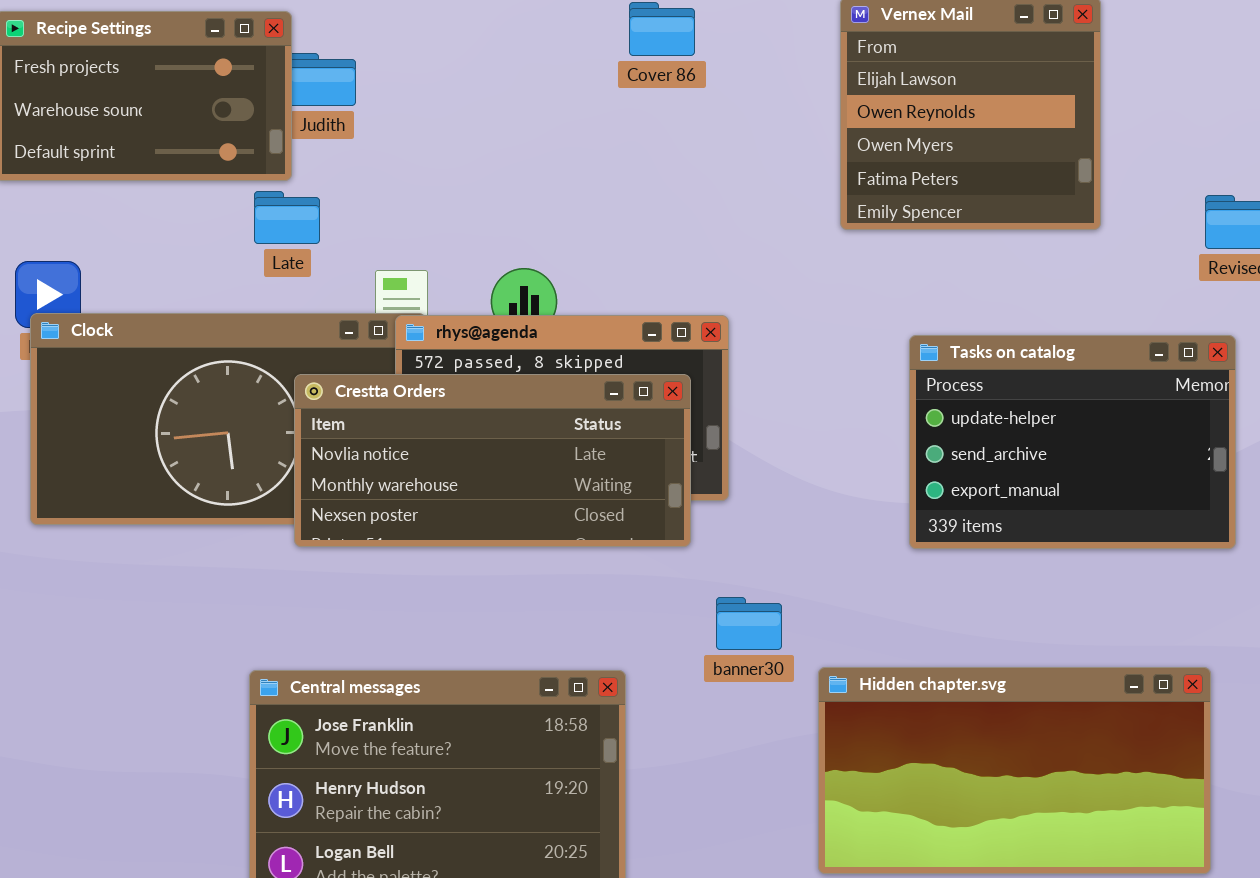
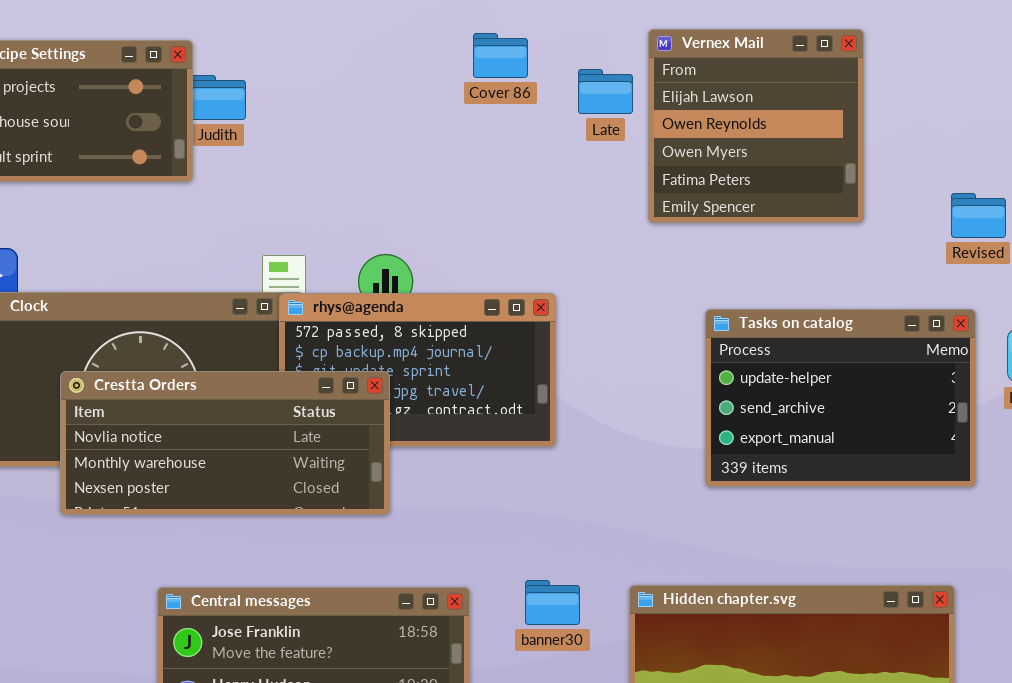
Late: [254,191,320,244] -> [578,69,633,114], moved
Crestta Orders: [294,374,691,547] -> [60,371,390,515], moved
banner30: [716,597,782,650] -> [525,580,580,625], moved

